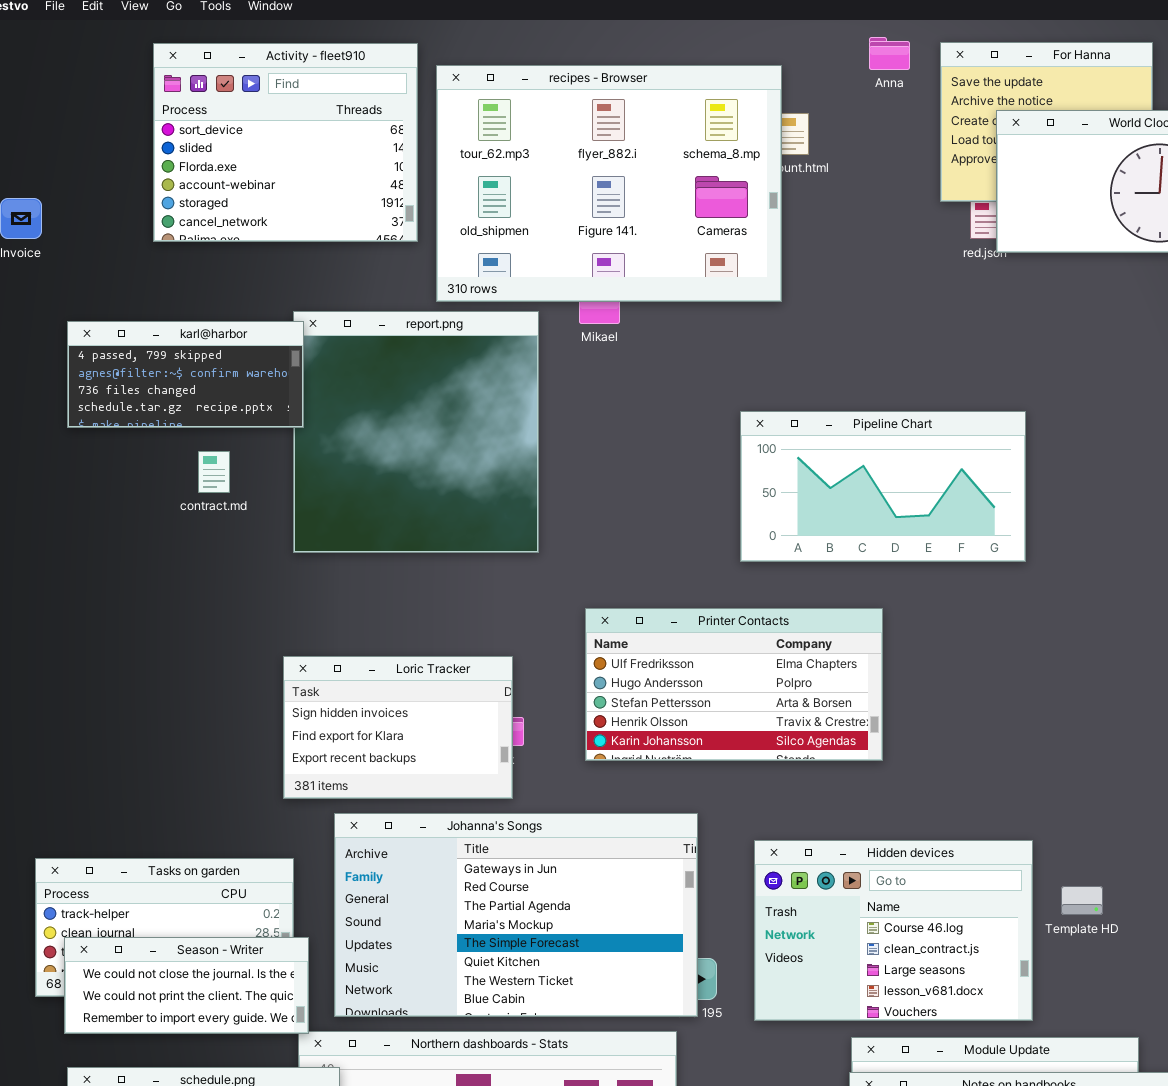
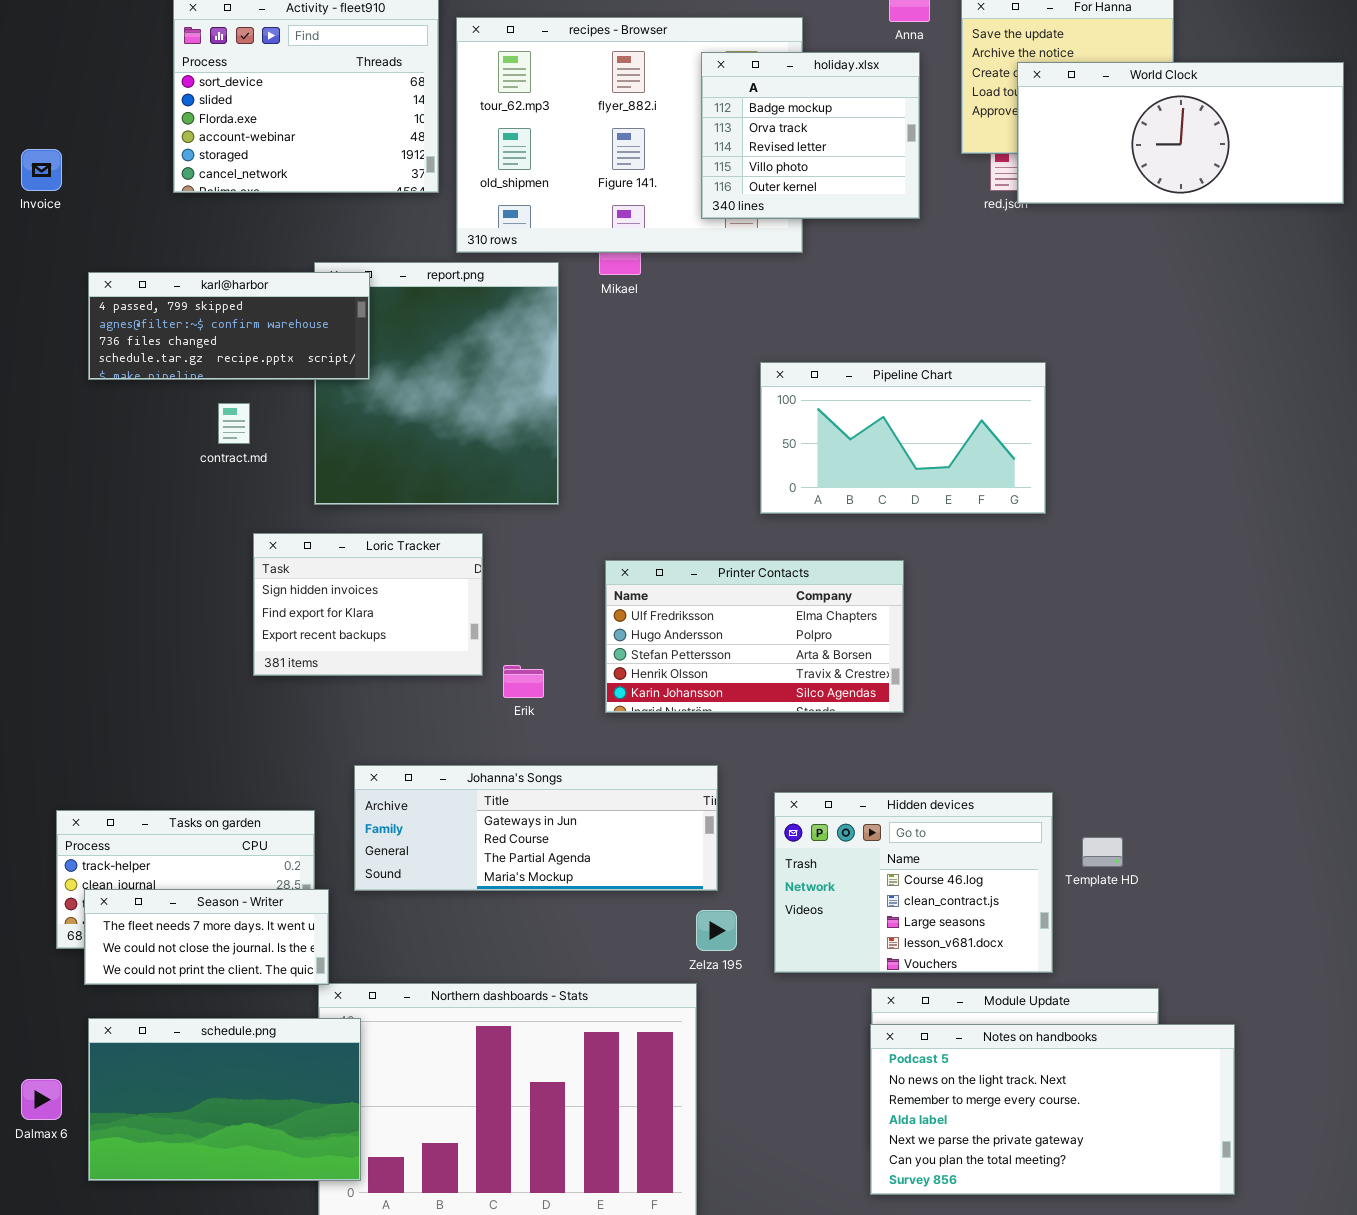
holiday.xlsx: none -> [701,52,920,219], opened
karl@harbor: [67,321,304,428] -> [88,272,370,380], resized
Loric Tracker: [283,656,513,799] -> [253,533,483,676], moved
Johanna's Songs: [334,813,698,1017] -> [354,765,718,891], resized
Season - Writer: [64,937,309,1034] -> [84,889,329,985], scrolled up 1 row

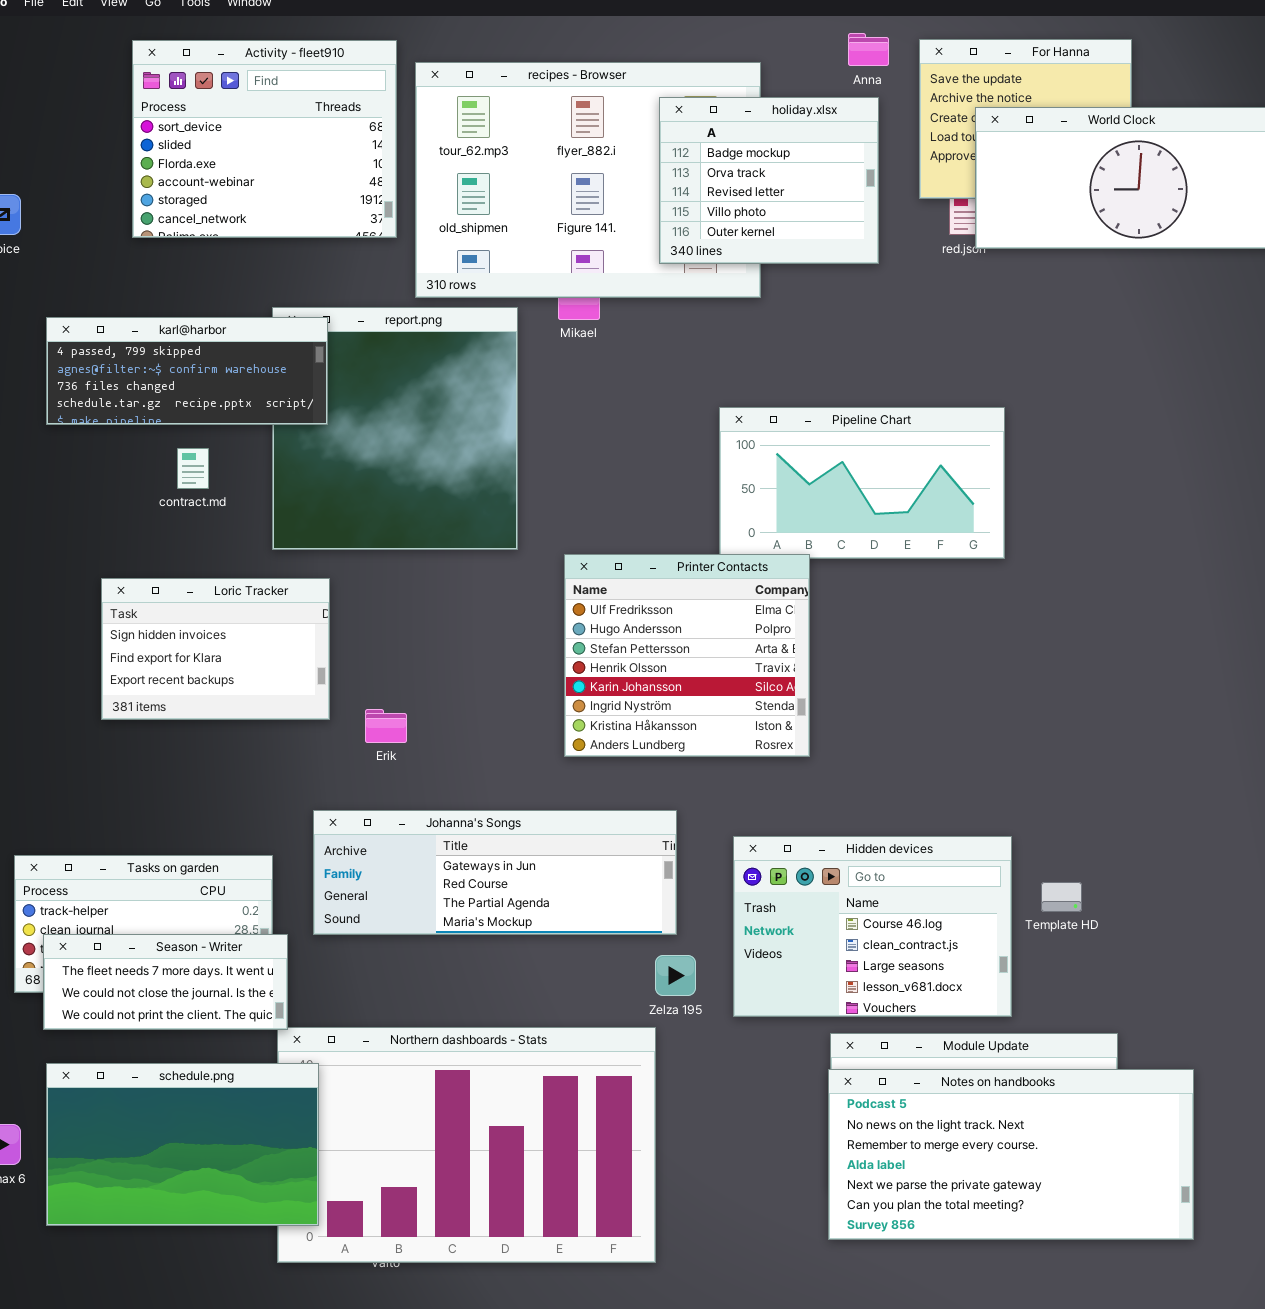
Loric Tracker: [253,533,483,676] -> [101,578,330,720], moved
Printer Contacts: [605,560,904,713] -> [564,554,810,757], resized
Erik: [503,665,544,698] -> [365,709,407,743], moved

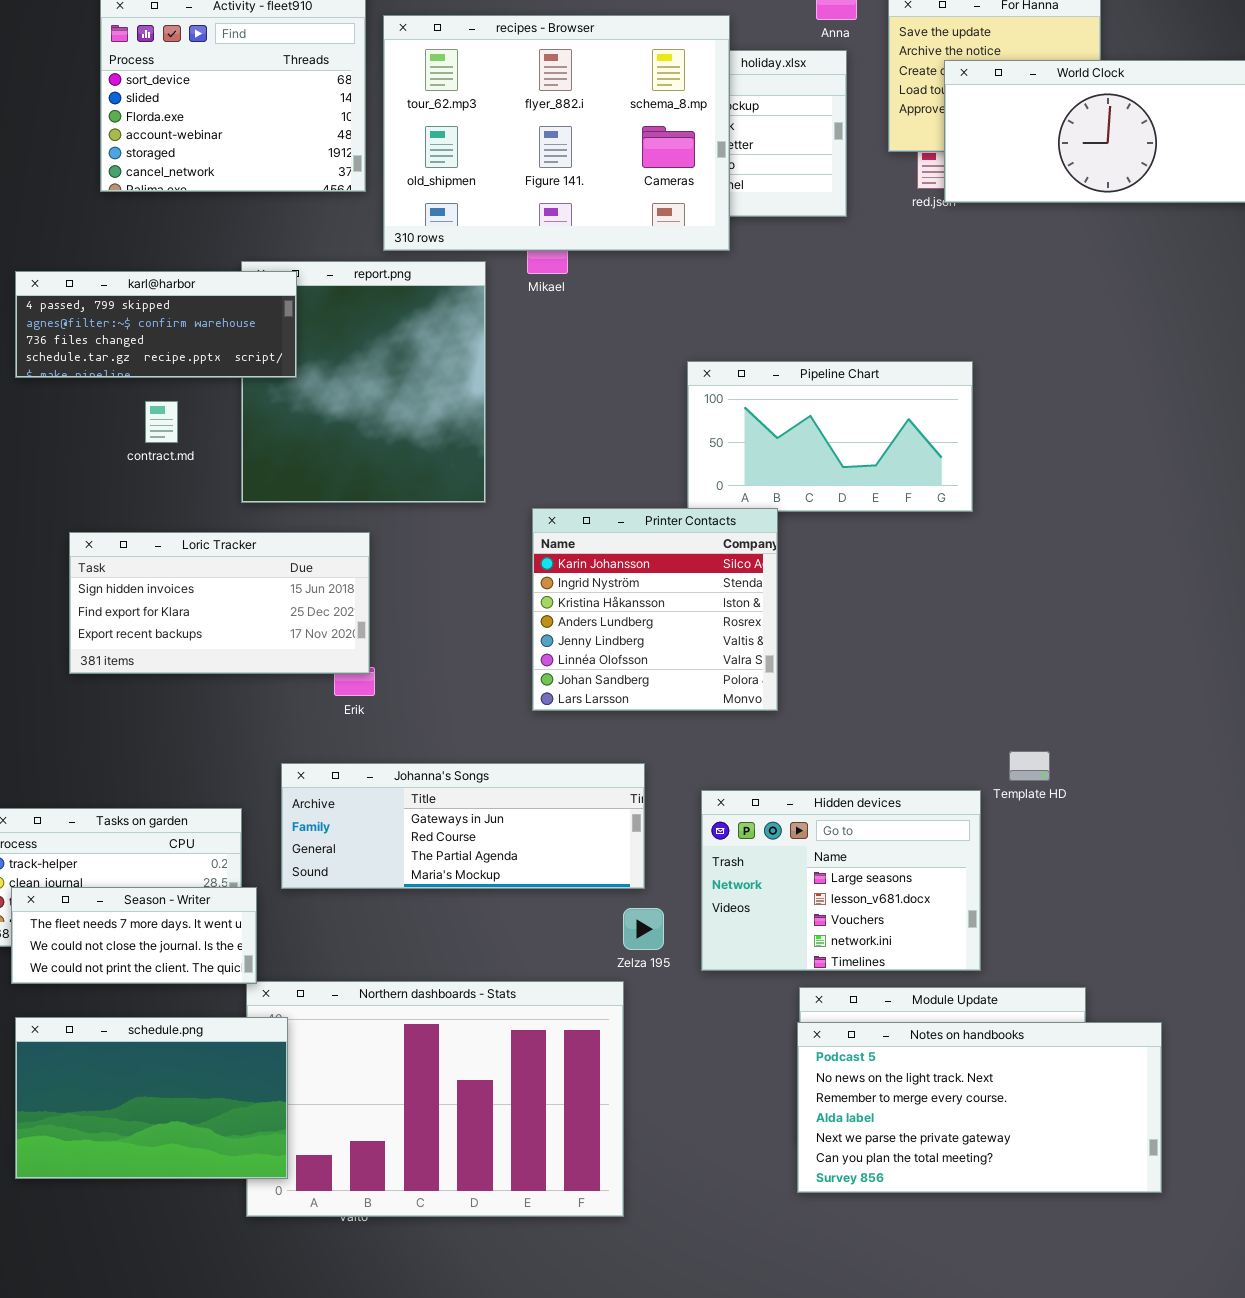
recipes - Browser: [415,62,761,298] -> [383,15,730,251], raised
Printer Contacts: [564,554,810,757] -> [532,508,778,711], scrolled down 4 rows
Loric Tracker: [101,578,330,720] -> [69,532,370,674], resized
Hidden devices: [733,836,1012,1017] -> [701,790,981,971], scrolled down 2 rows
Template HD: [1041,882,1082,912] -> [1009,751,1050,781], moved

